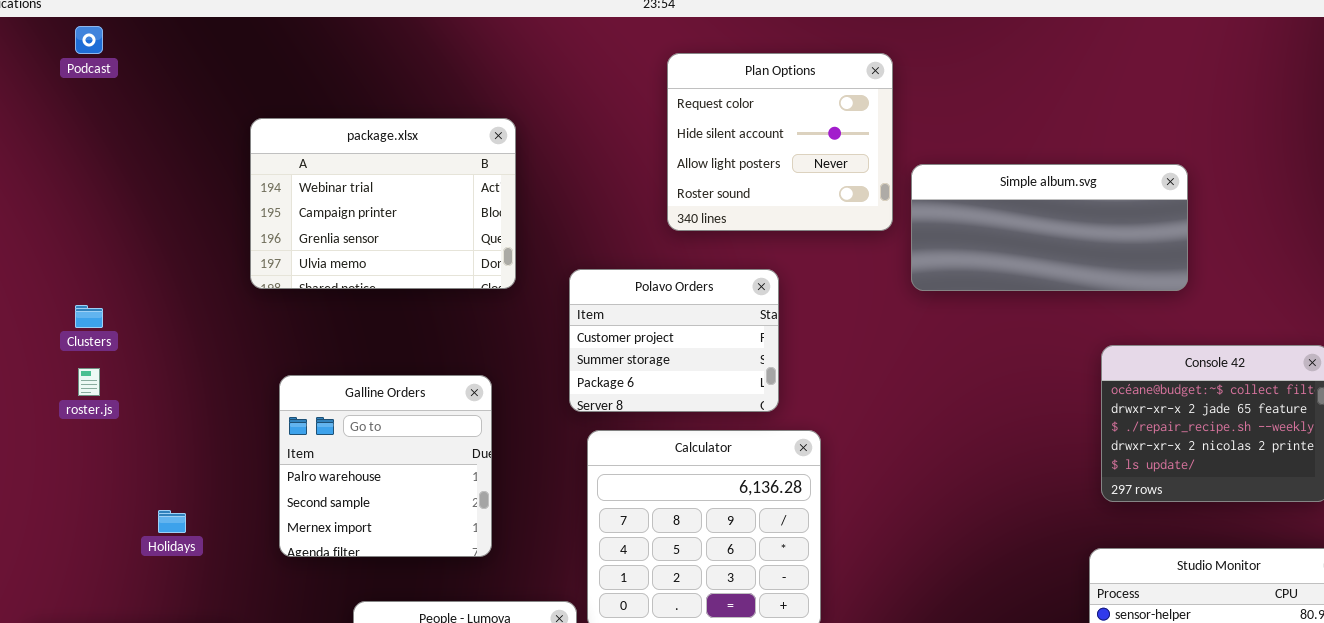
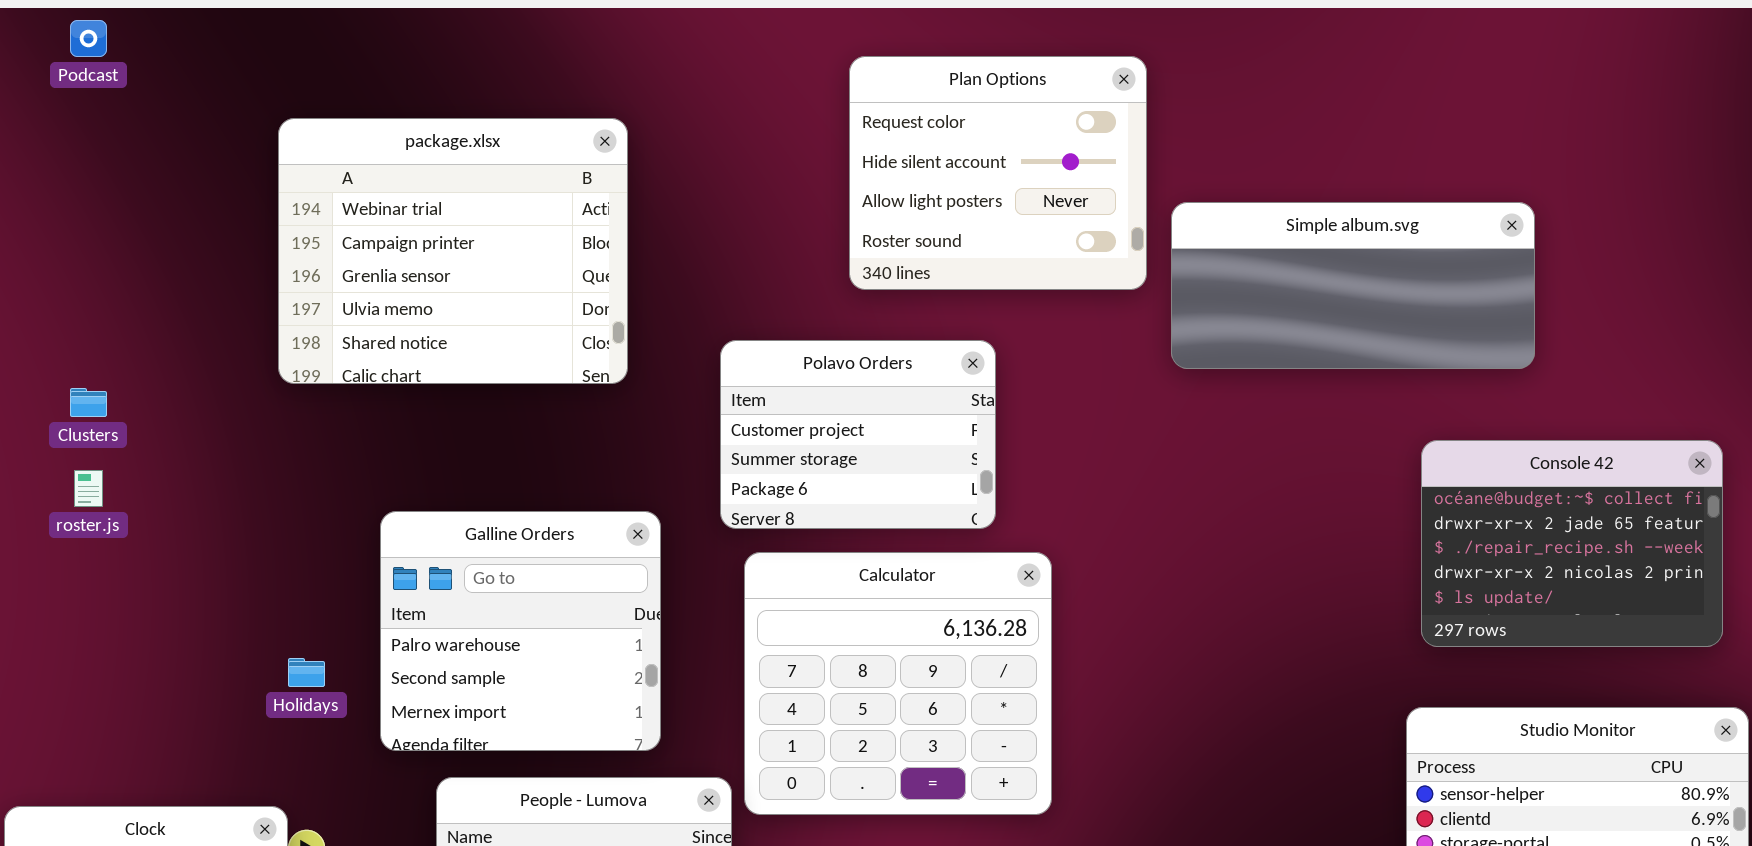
package.xlsx: [250,118,516,289] -> [278,118,628,384], moved, resized
Galline Orders: [279,375,492,557] -> [380,511,661,751], moved
Holidays: [158,510,186,533] -> [288,658,325,687], moved

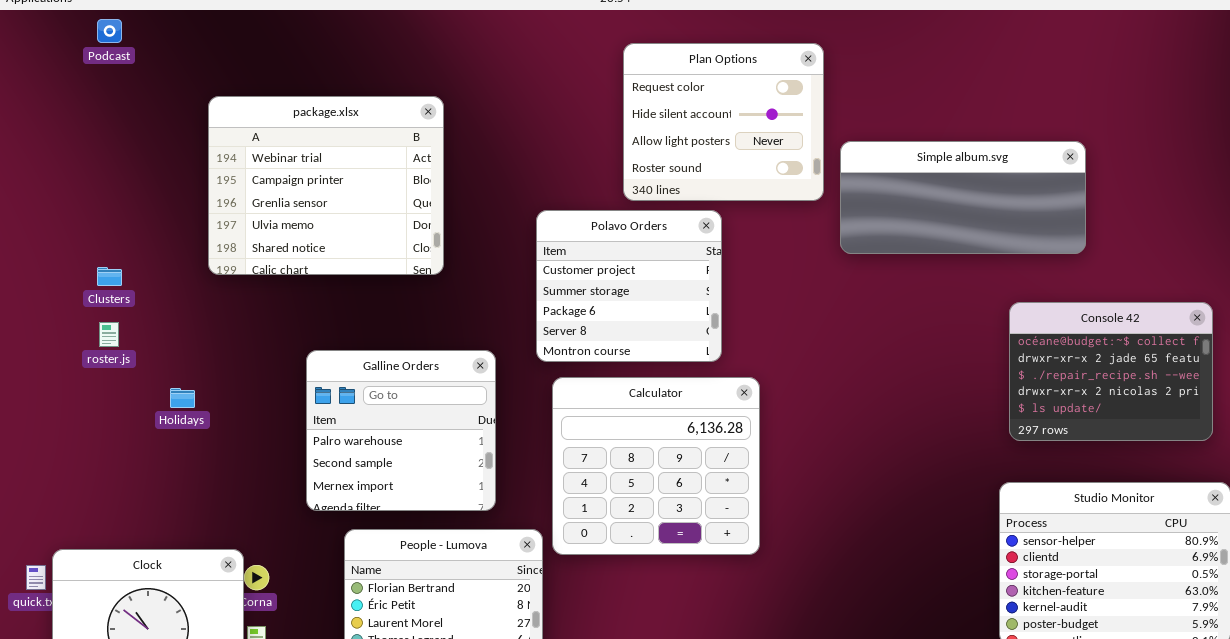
package.xlsx: [278,118,628,384] -> [208,96,444,275], moved
Polavo Orders: [720,340,996,529] -> [536,210,722,362], resized
Holidays: [288,658,325,687] -> [170,388,195,408], moved

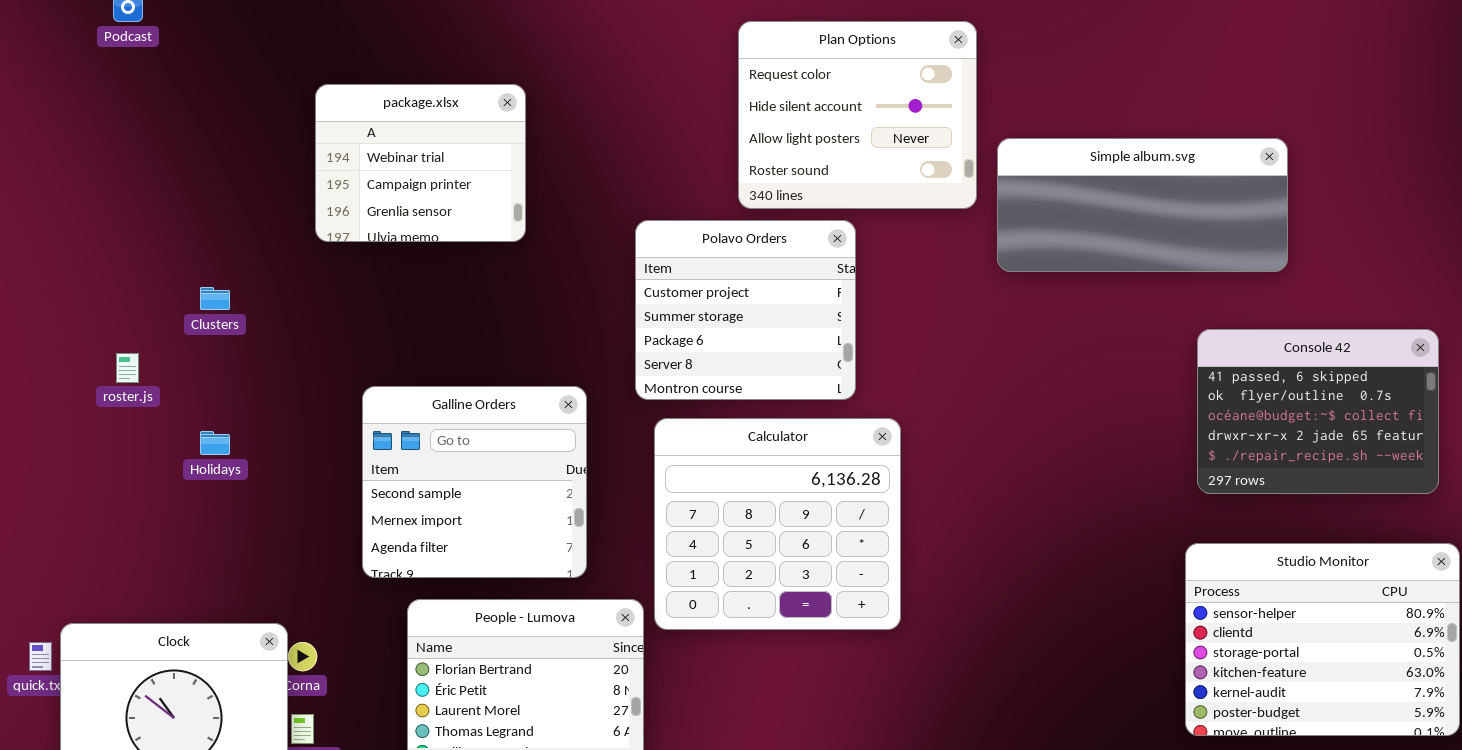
package.xlsx: [208,96,444,275] -> [315,84,526,242], resized
Clusters: [97,267,122,286] -> [200,287,230,310], moved
Console 42: [1009,302,1213,441] -> [1197,329,1439,494], scrolled up 2 rows
Galline Orders: [306,350,496,511] -> [362,386,587,578], scrolled down 1 row

